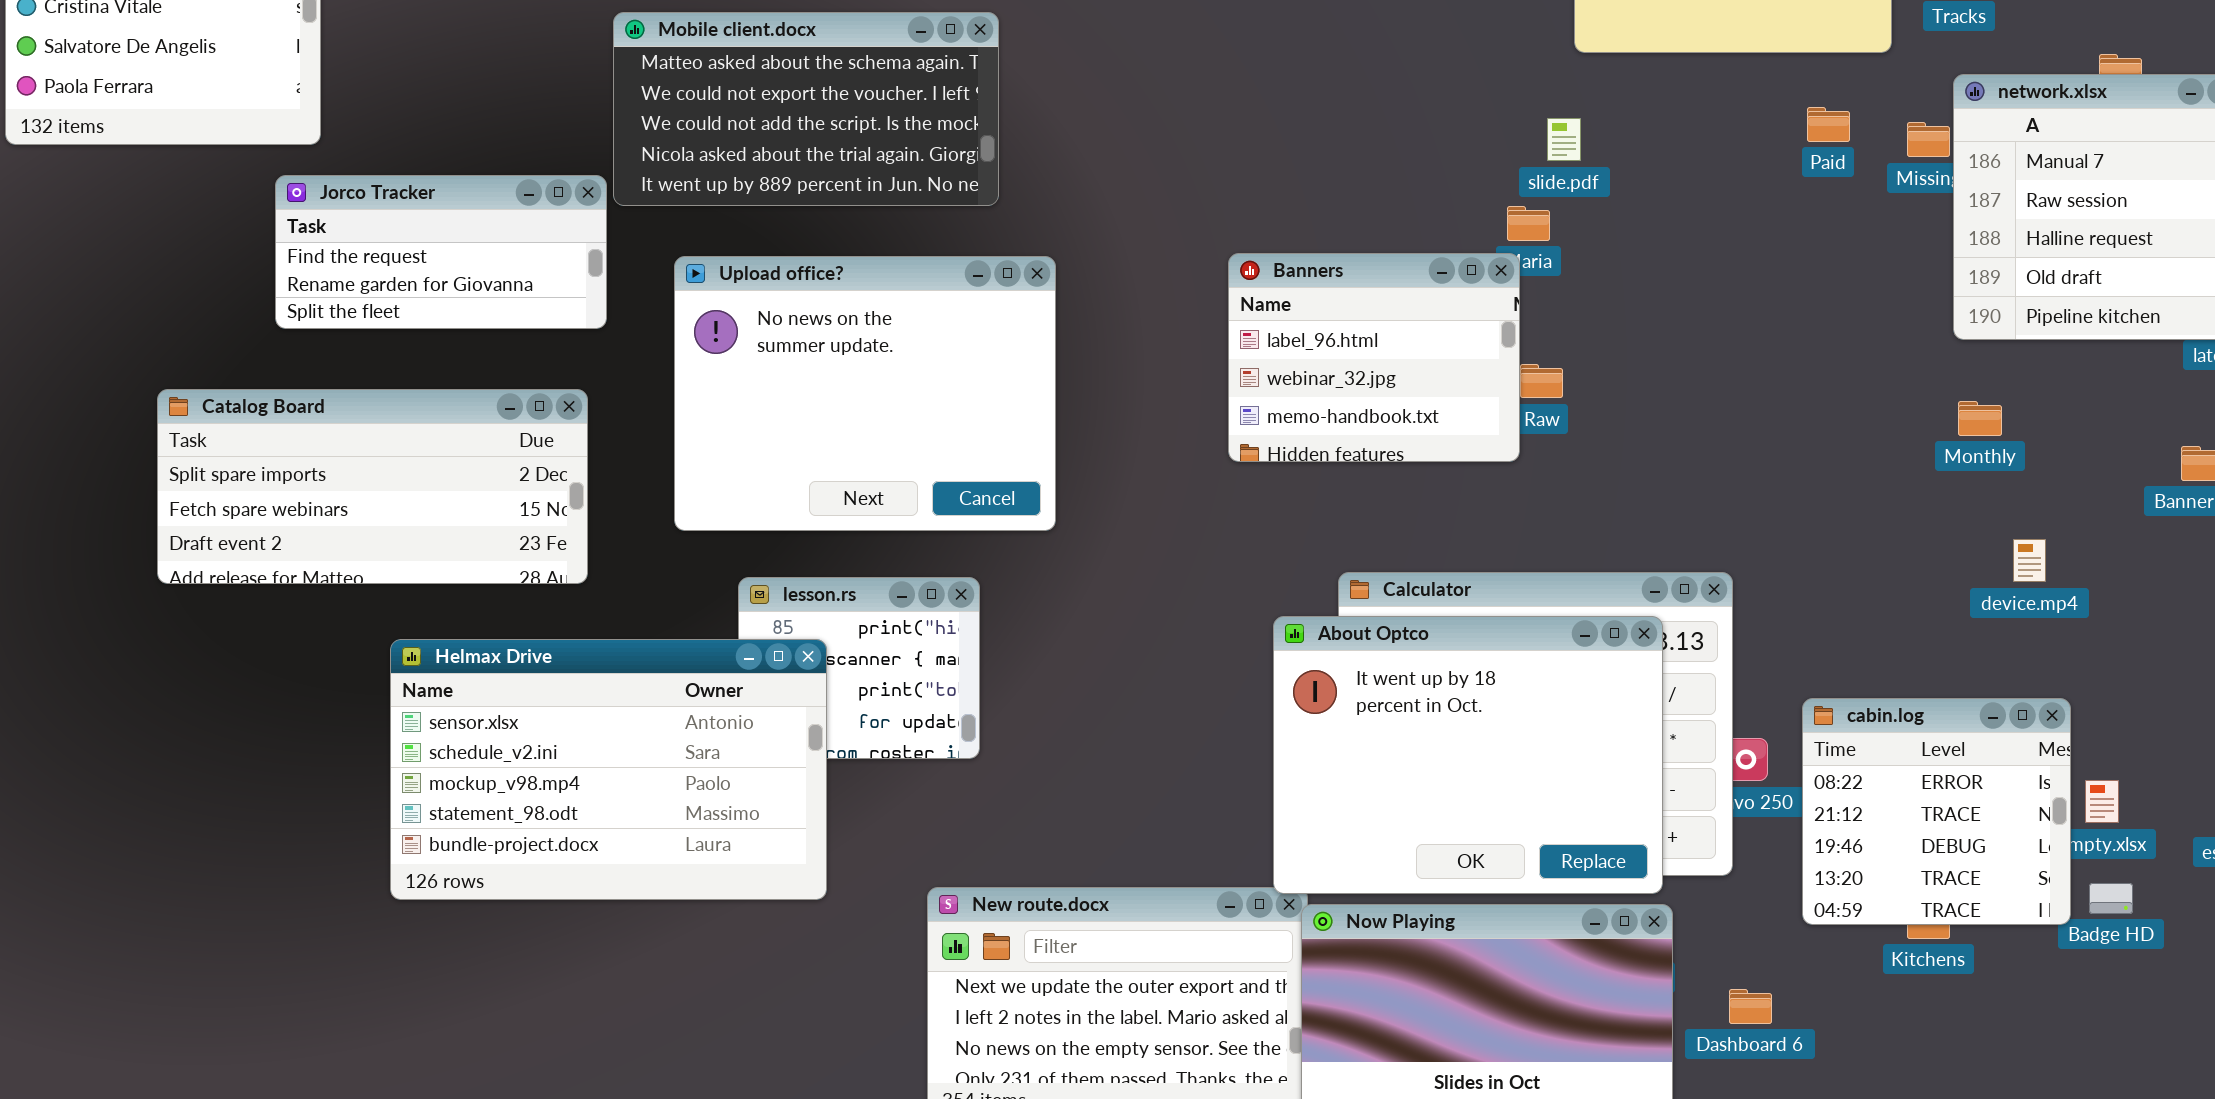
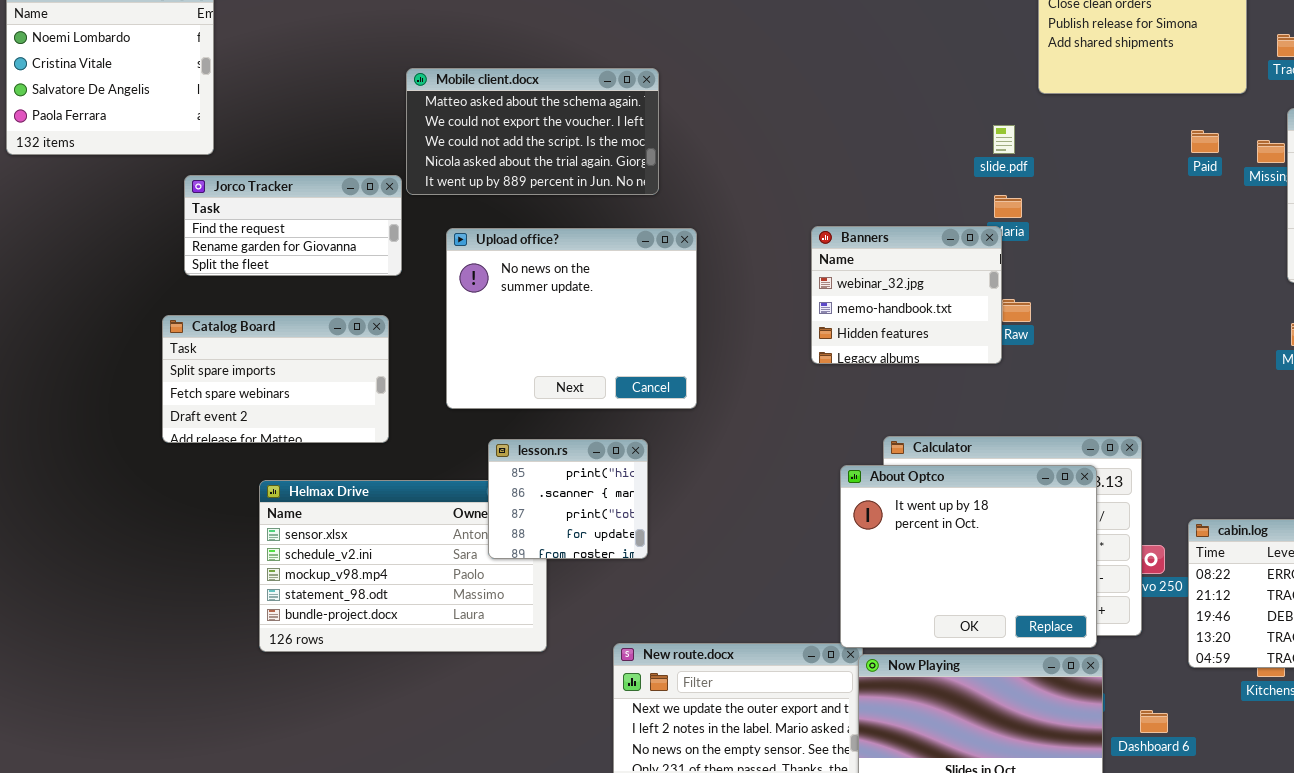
slide.pdf: [1547,118,1581,161] -> [993,125,1015,154], moved
Banners: [1228,253,1520,462] -> [811,226,1002,364], scrolled down 1 row
Catalog Board: [157,389,588,584] -> [162,315,389,443], resized
lesson.rs: [738,577,980,759] -> [488,439,648,559], raised

